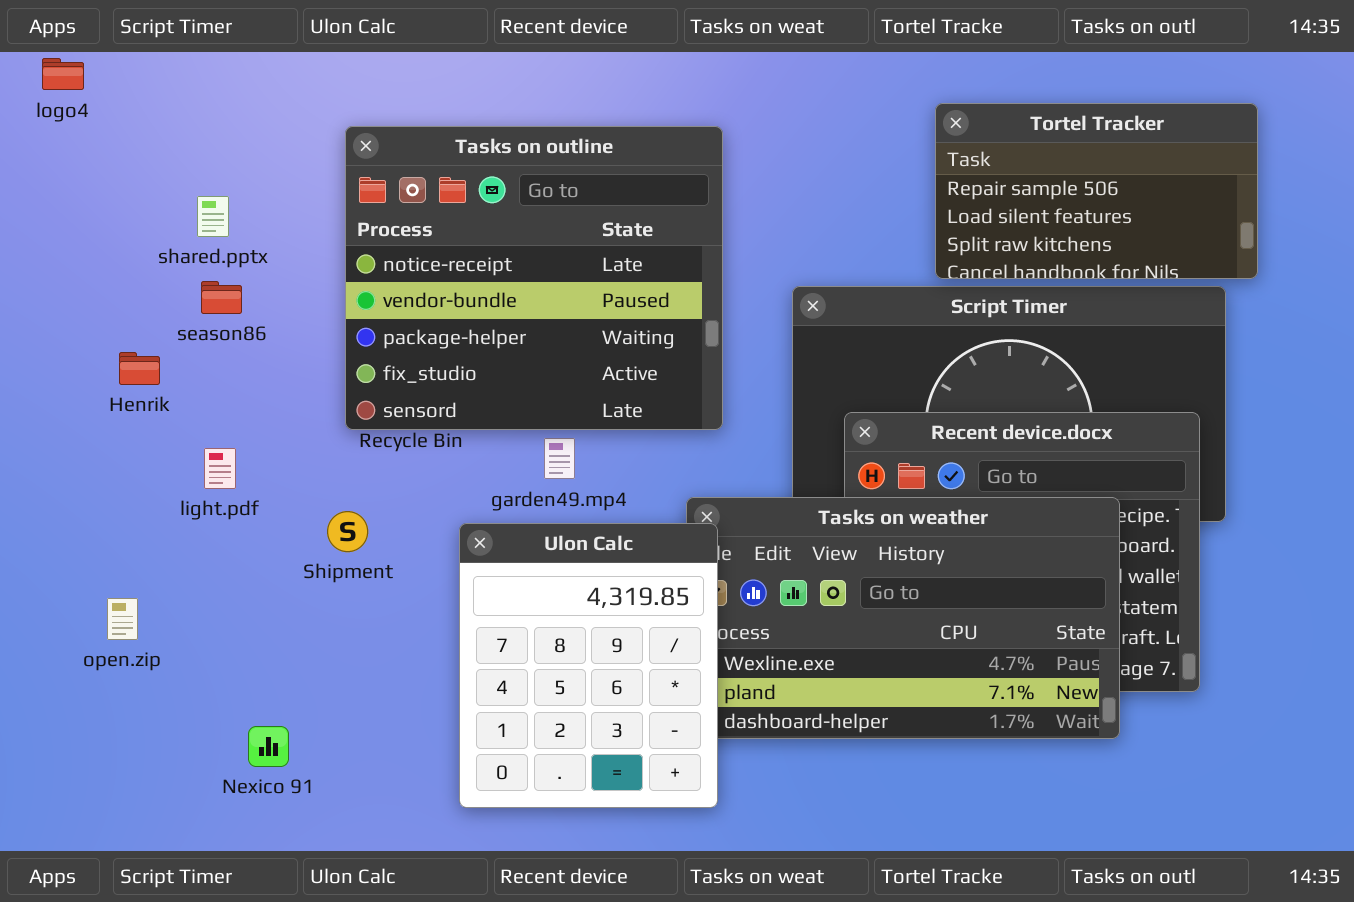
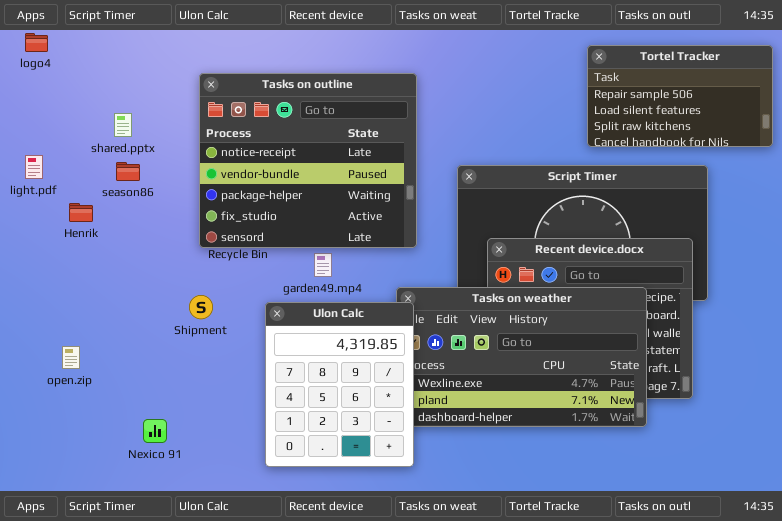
Tortel Tracker: [935,103,1258,279] -> [587,45,773,147], moved
light.pdf: [204,448,236,489] -> [25,155,43,179], moved

